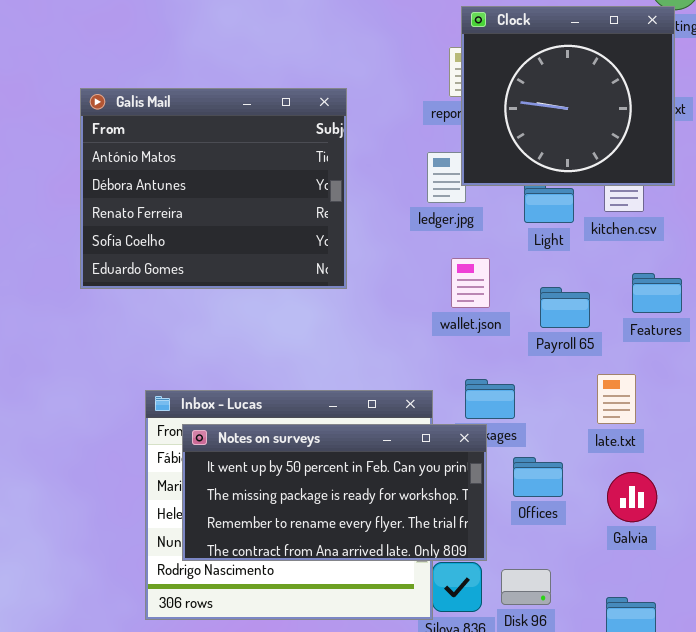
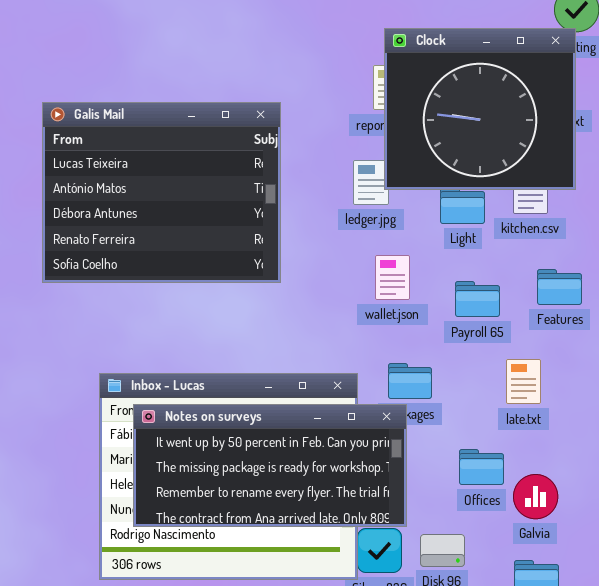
Galis Mail: [80,88,347,289] -> [42,102,281,283], scrolled up 1 row
Offices: [513,457,563,497] -> [459,449,504,485], moved
Galvia: [607,472,657,522] -> [513,474,558,519], moved

